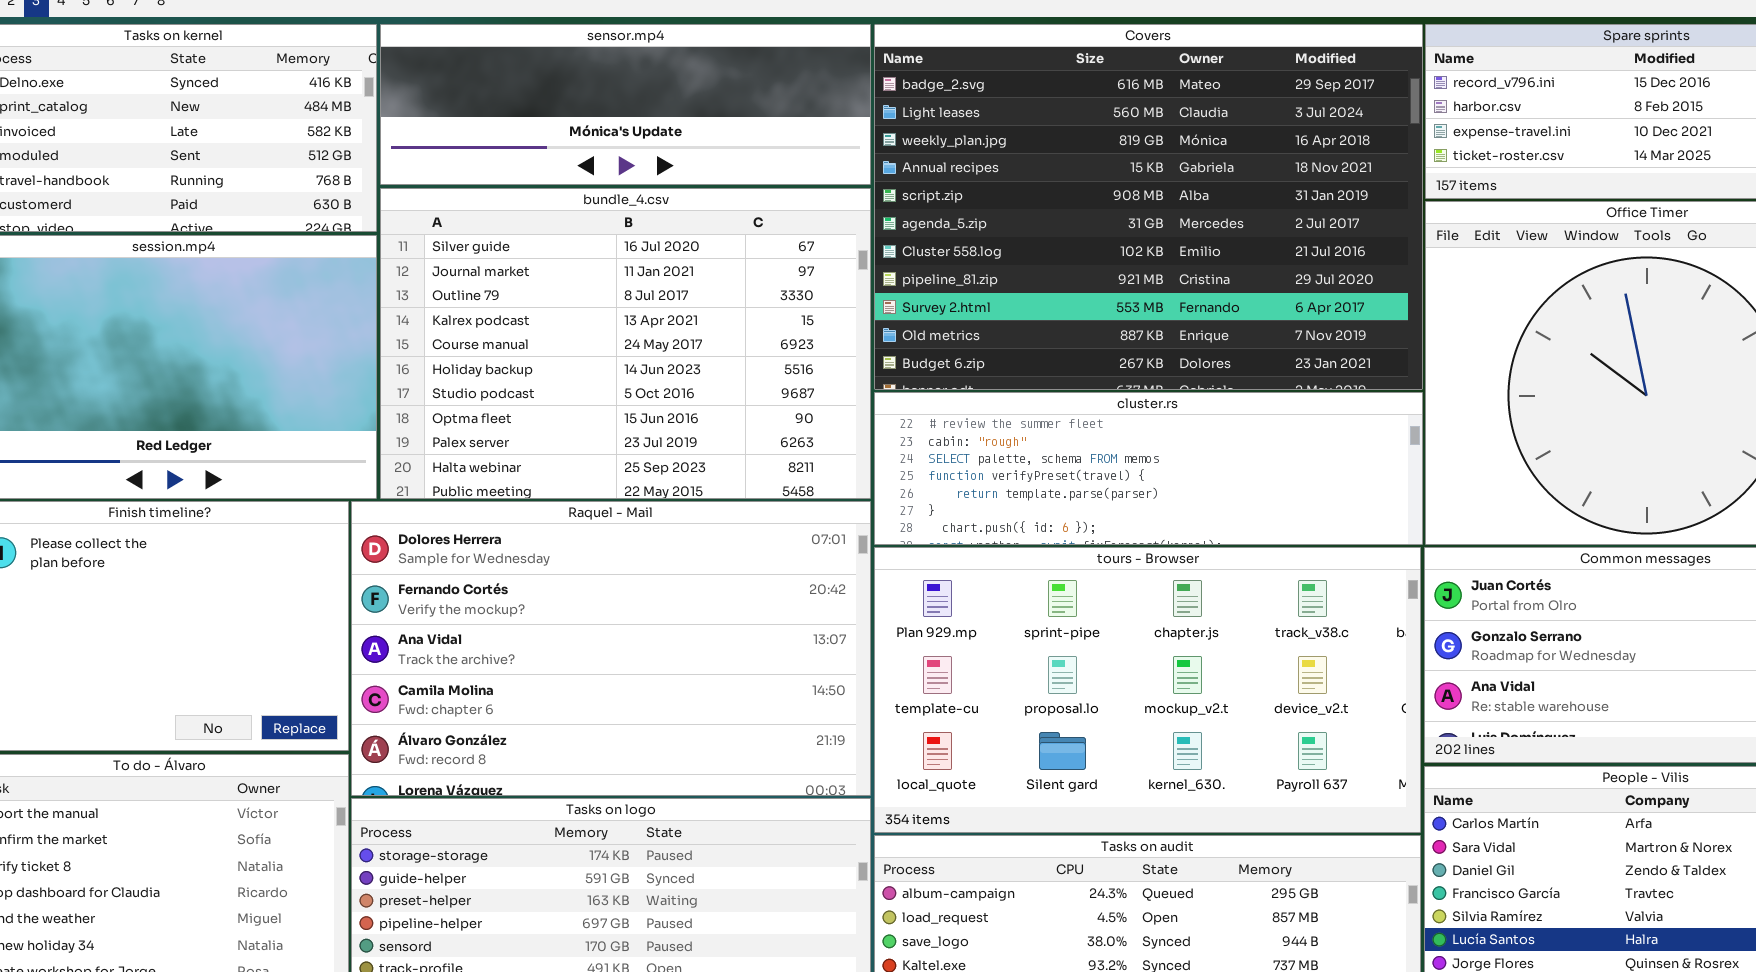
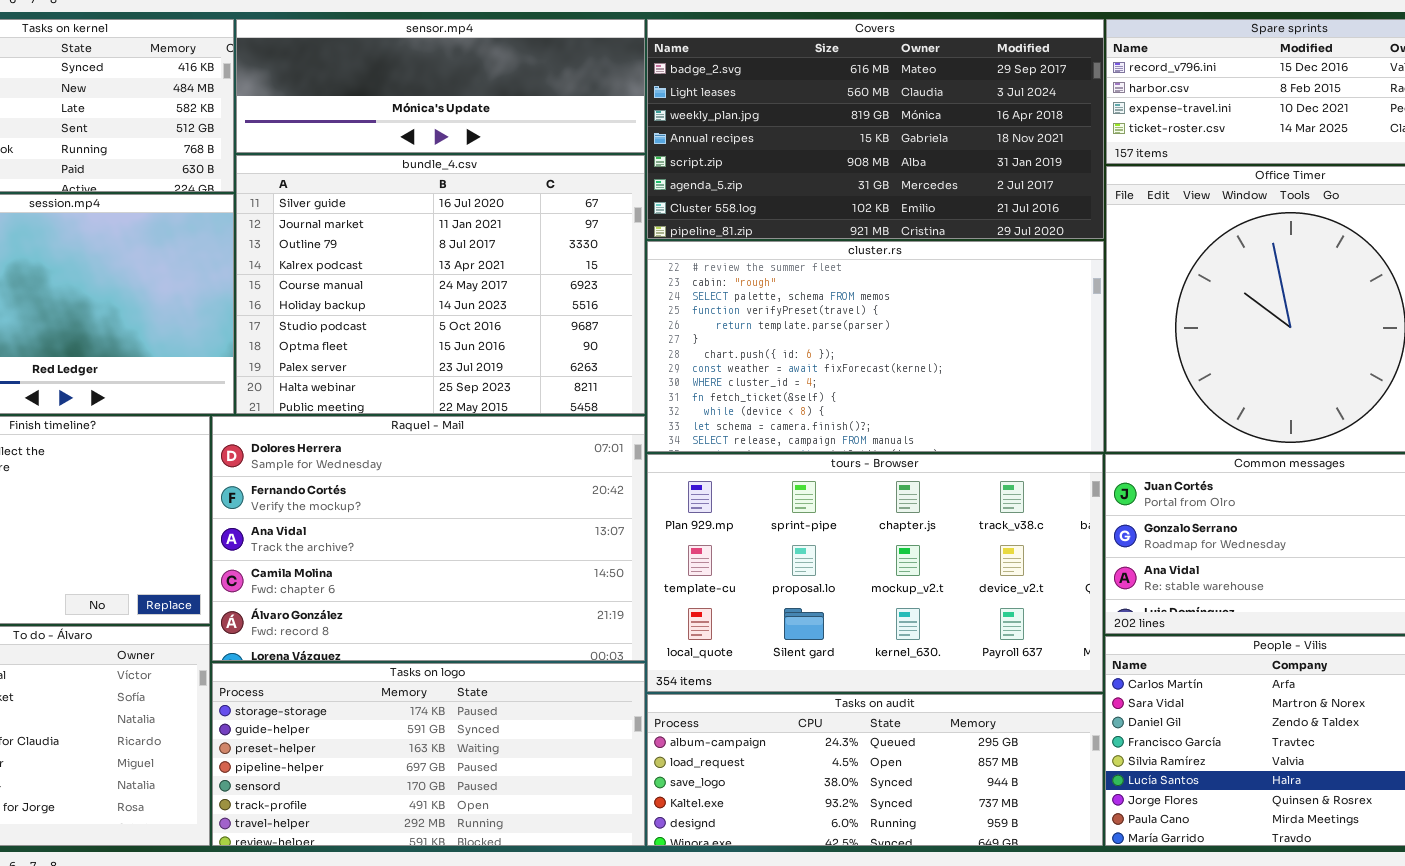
Covers: [874,24,1423,390] -> [647,19,1104,239], resized
cluster.rs: [874,392,1423,545] -> [647,241,1104,452], resized

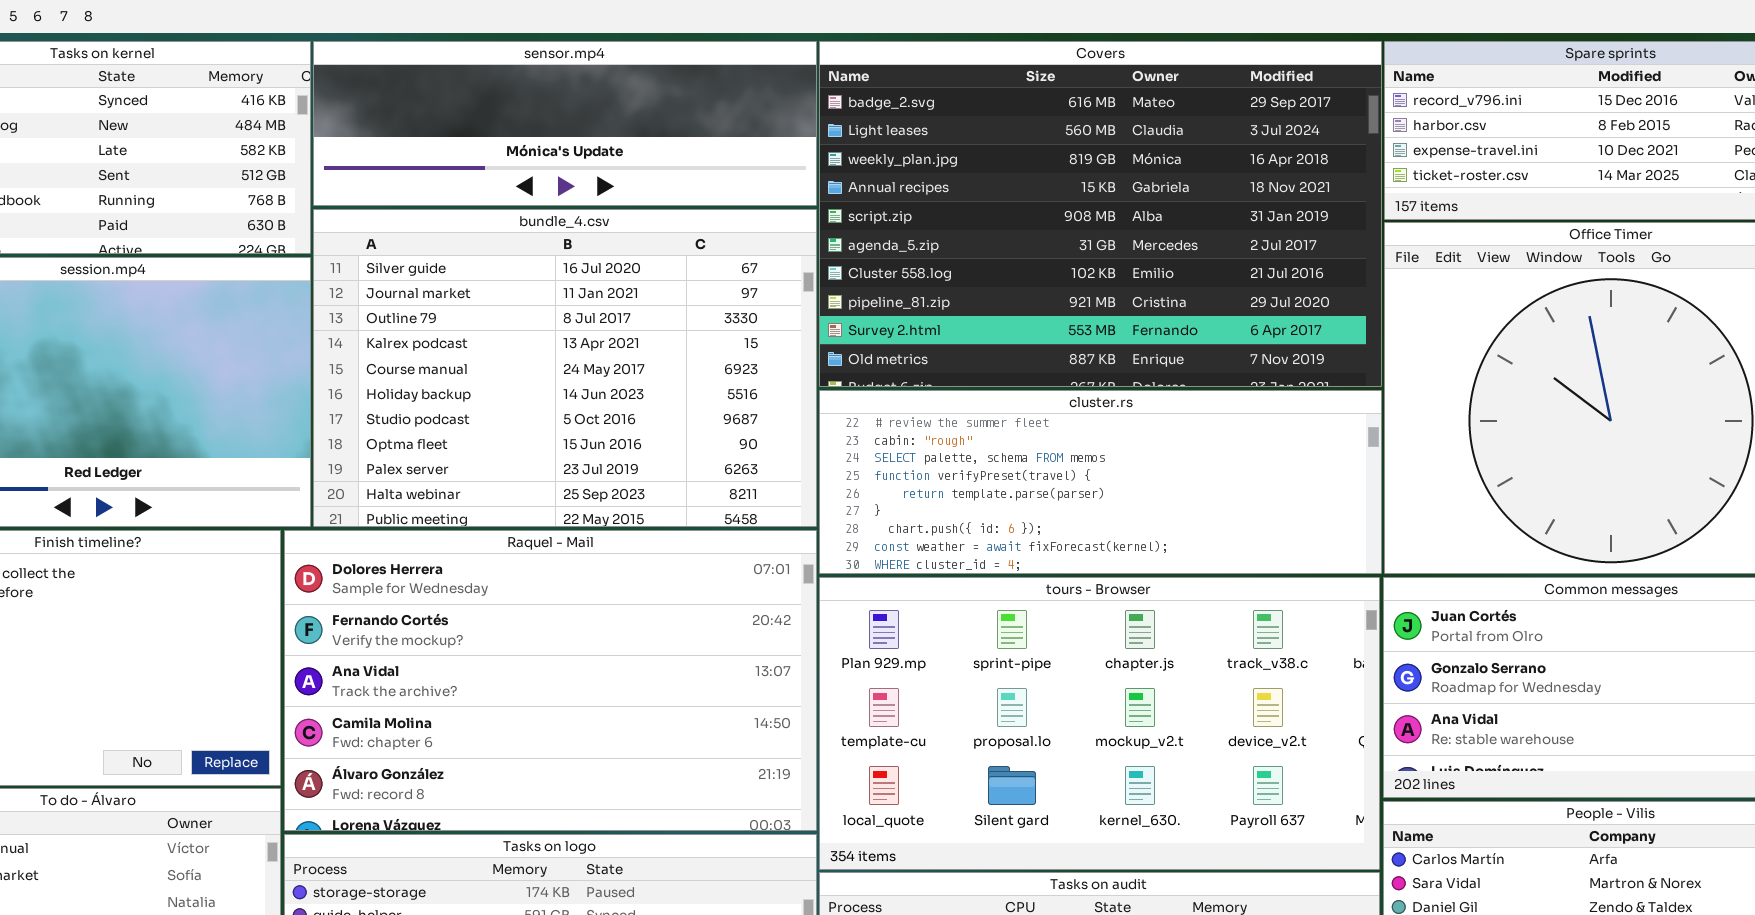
Covers: [647,19,1104,239] -> [819,41,1382,387], resized
cluster.rs: [647,241,1104,452] -> [819,390,1382,574], resized

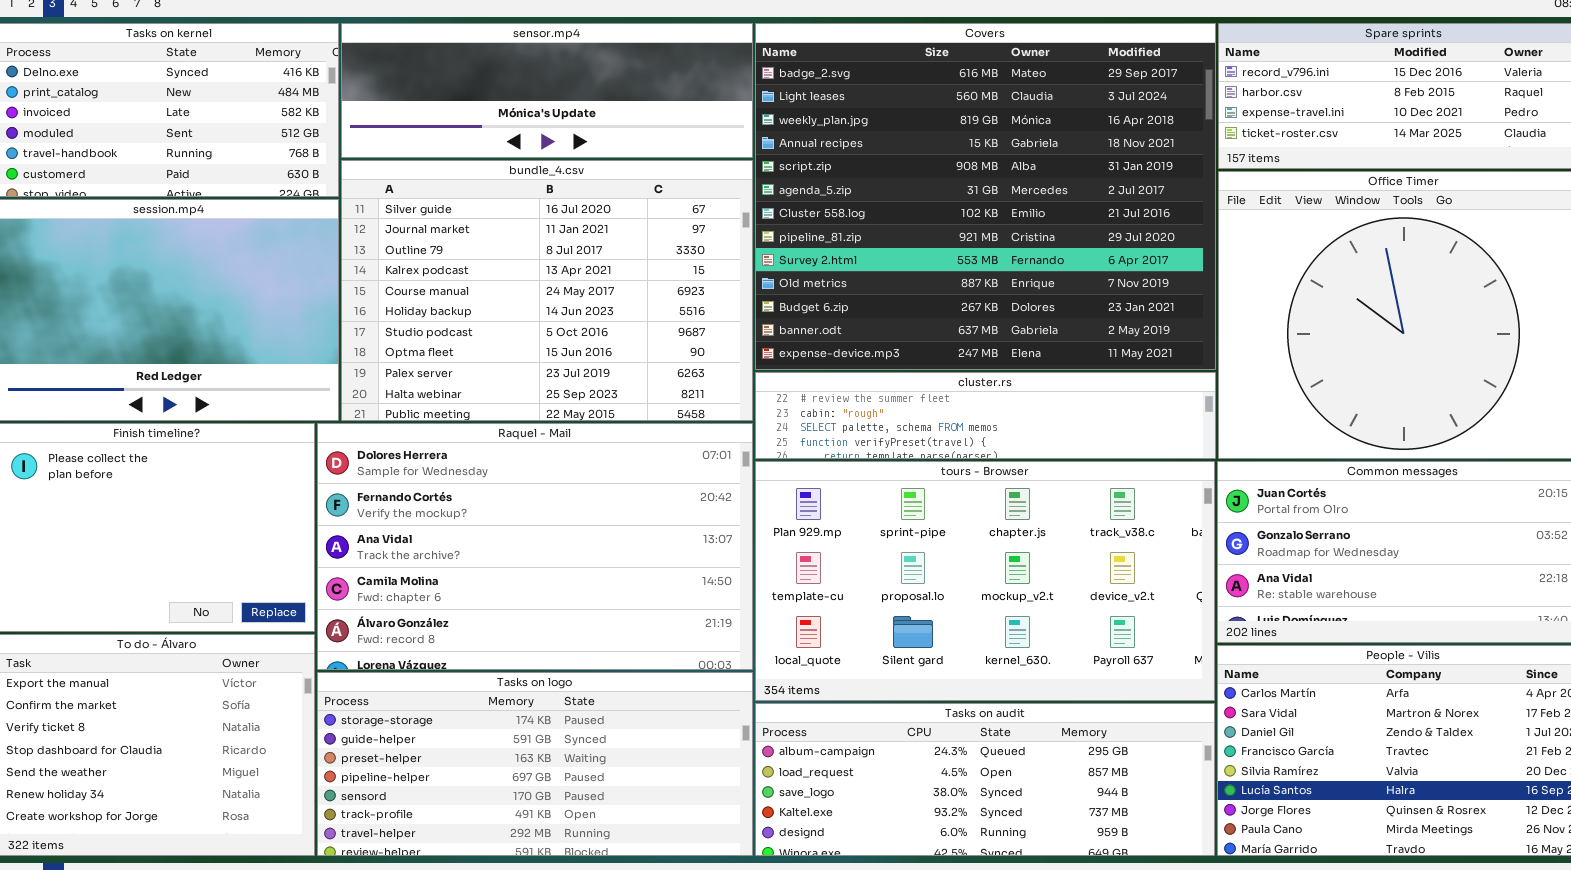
Covers: [819,41,1382,387] -> [755,23,1216,370], resized
cluster.rs: [819,390,1382,574] -> [755,372,1216,459], resized

